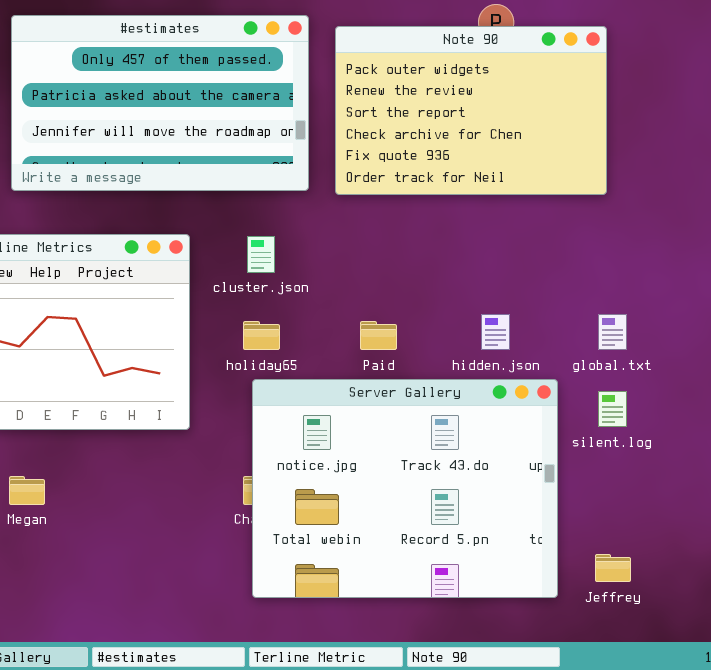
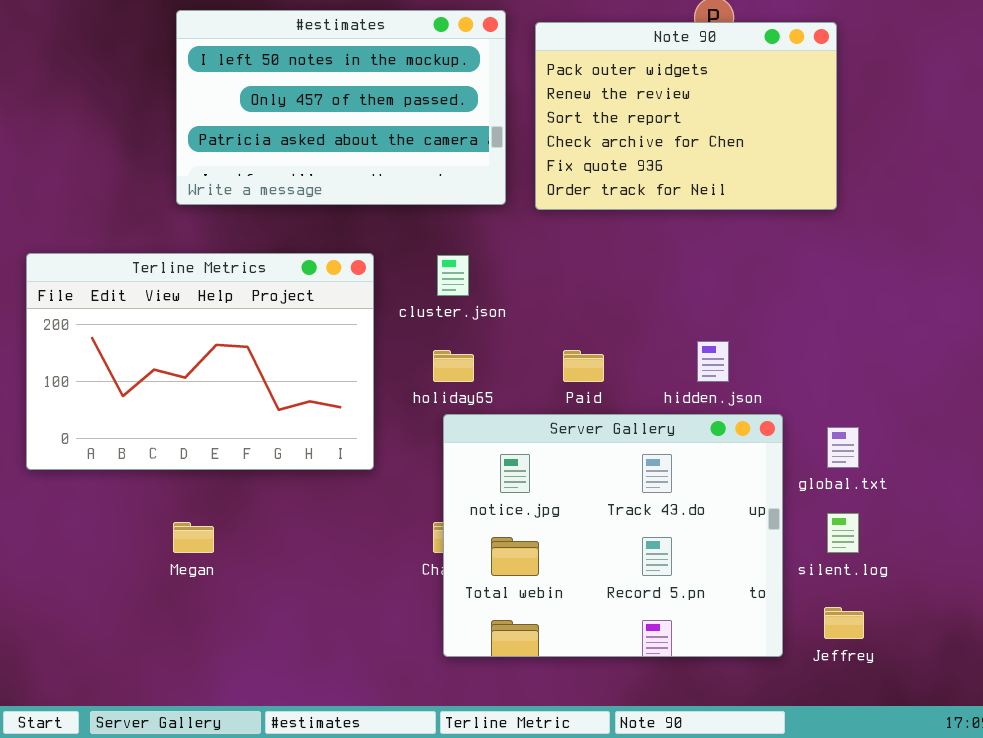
#estimates: [11,15,309,191] -> [176,10,506,205], scrolled up 1 row
global.txt: [598,314,627,350] -> [827,427,859,468], moved
silent.log: [598,391,627,427] -> [827,513,859,553], moved

